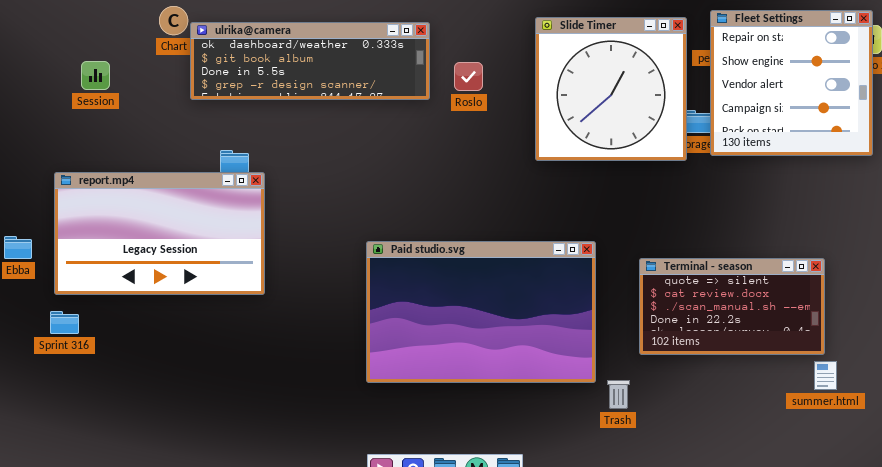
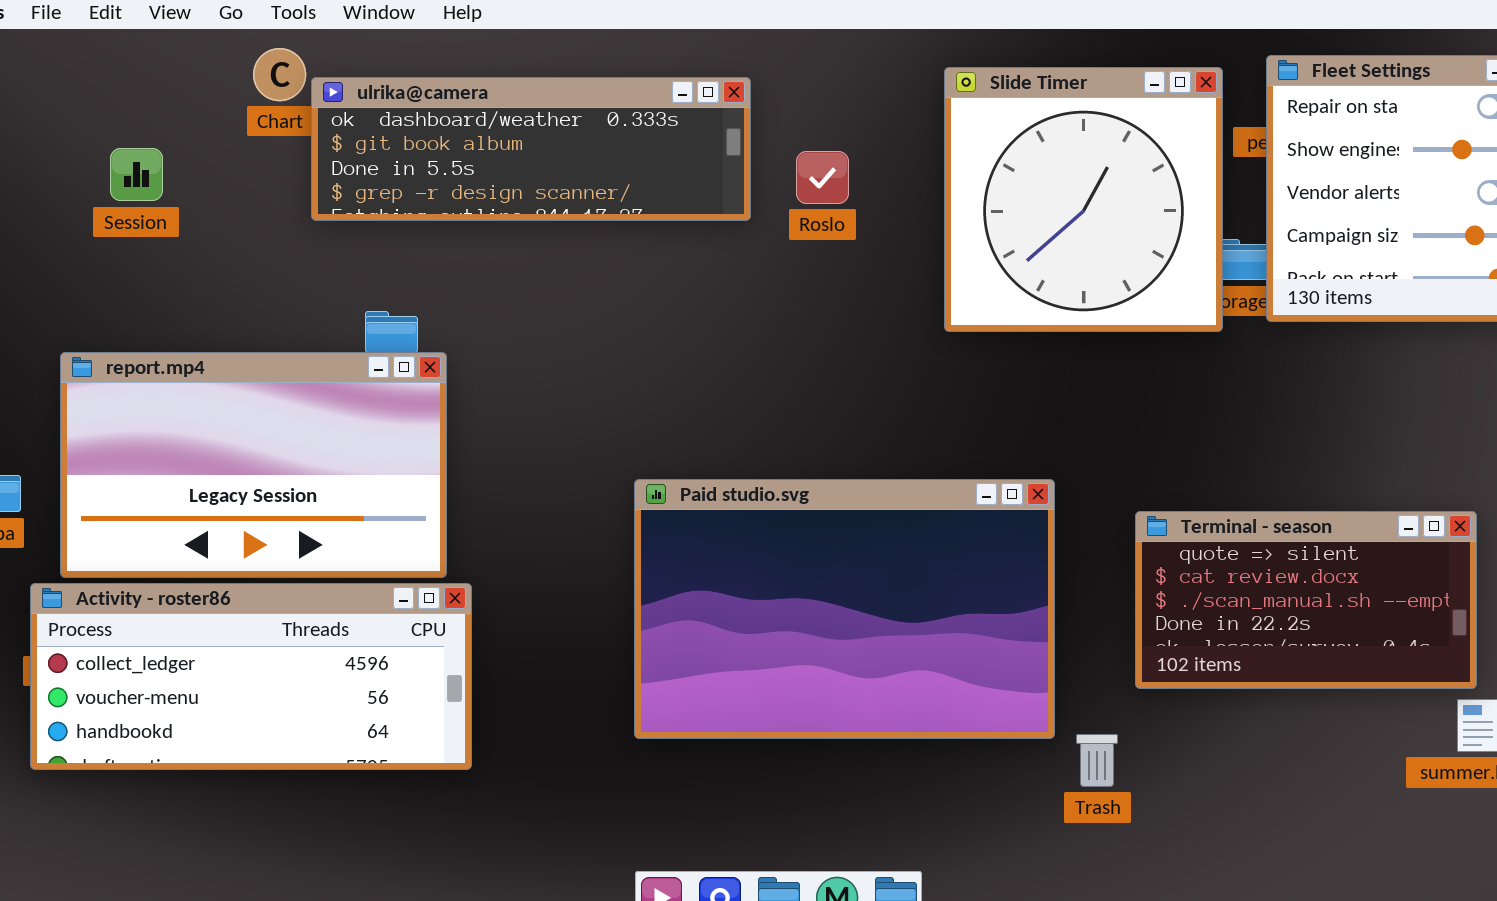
Activity - roster86: none -> [30,583,472,770], opened

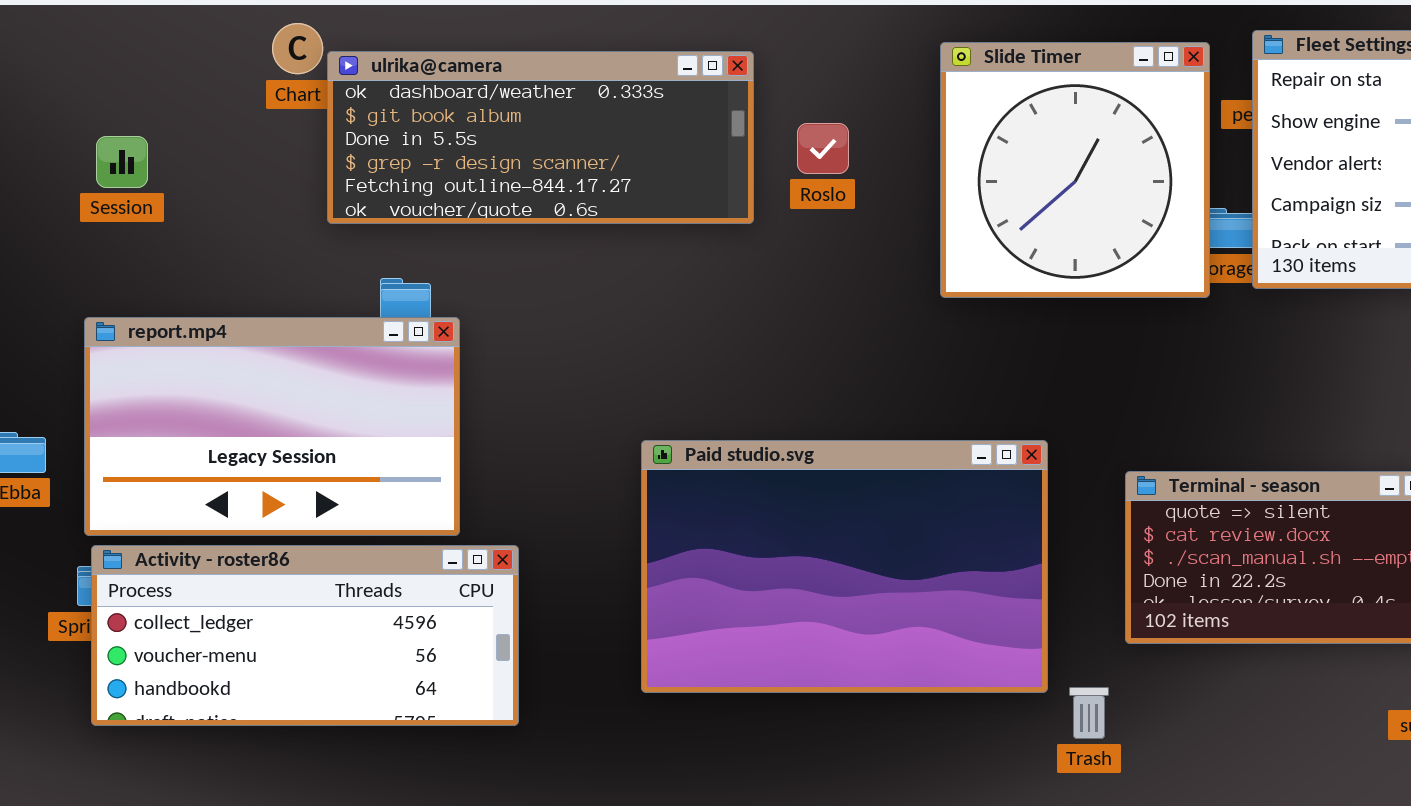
ulrika@camera: [311,77,751,221] -> [327,51,754,224], resized
Session: [110,148,163,201] -> [96,136,148,188], moved
Activity - roster86: [30,583,472,770] -> [91,545,519,726], moved

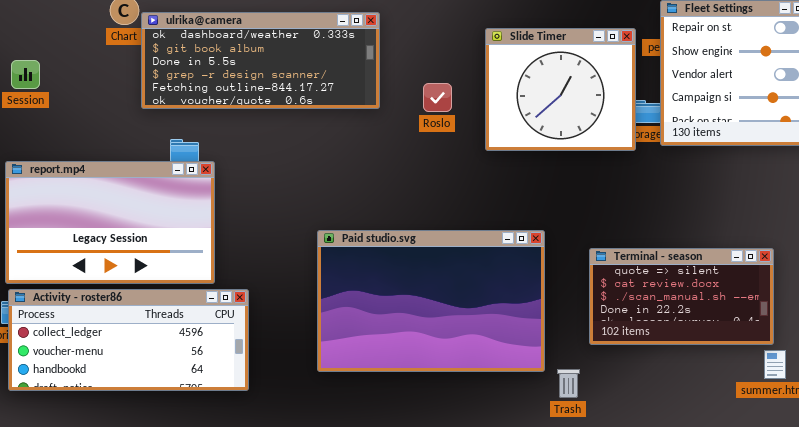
Slide Timer: [940,42,1210,298] -> [485,28,636,151], resized
Roslo: [797,123,849,174] -> [423,83,452,112], moved

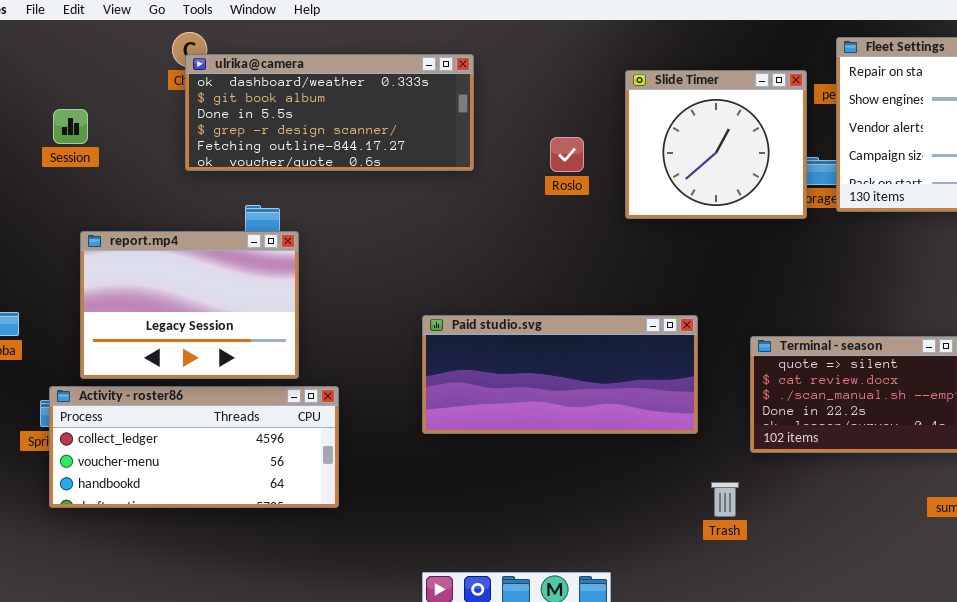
ulrika@camera: [141,12,380,109] -> [185,54,474,171], moved
report.mp4: [5,161,215,284] -> [80,231,299,379], resized
Paid studio.svg: [317,230,545,372] -> [422,315,698,434], resized

